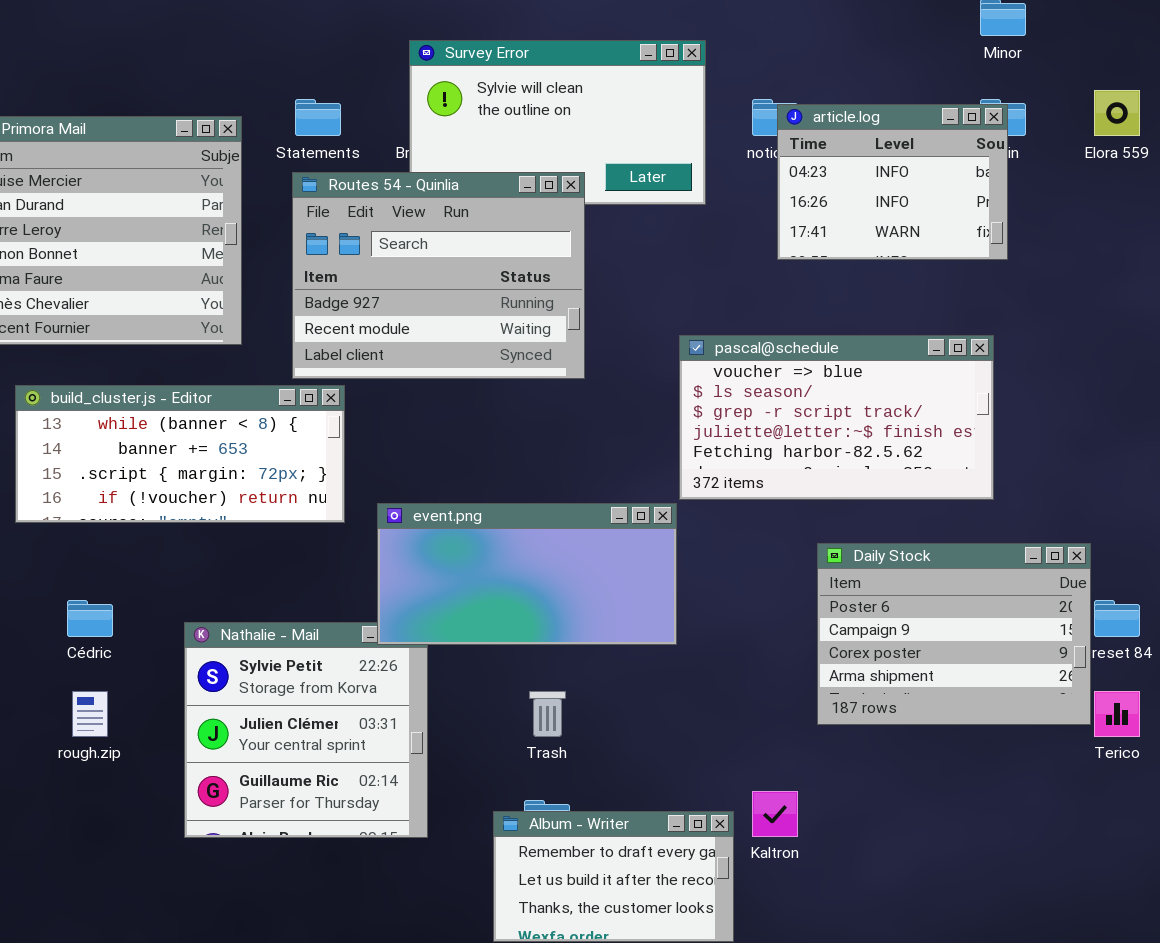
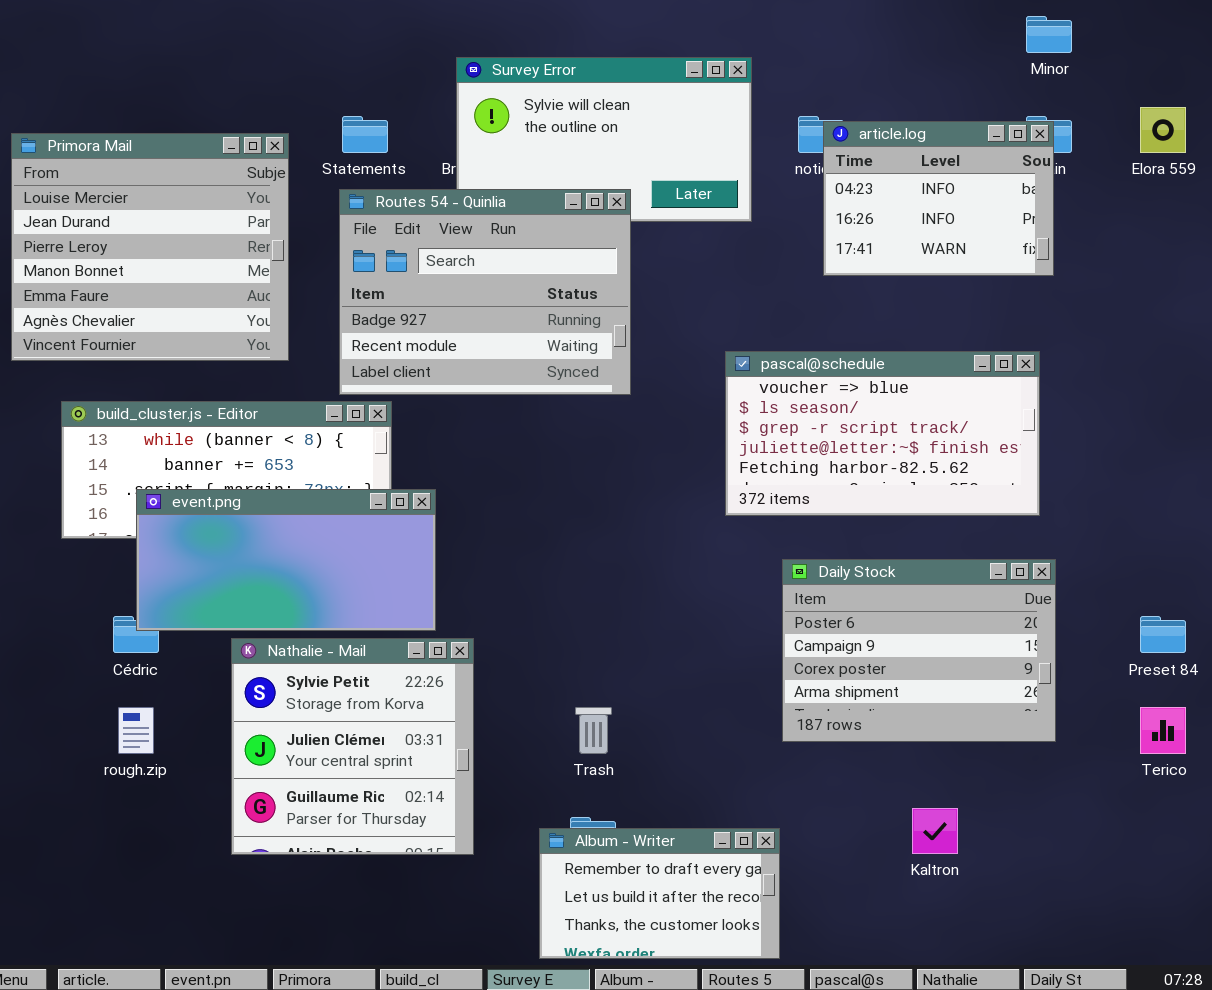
event.png: [377,503,677,645] -> [136,489,436,631], moved
Daily Stock: [817,543,1091,725] -> [782,559,1056,742], moved
Kaltron: [752,791,798,837] -> [912,808,958,854], moved

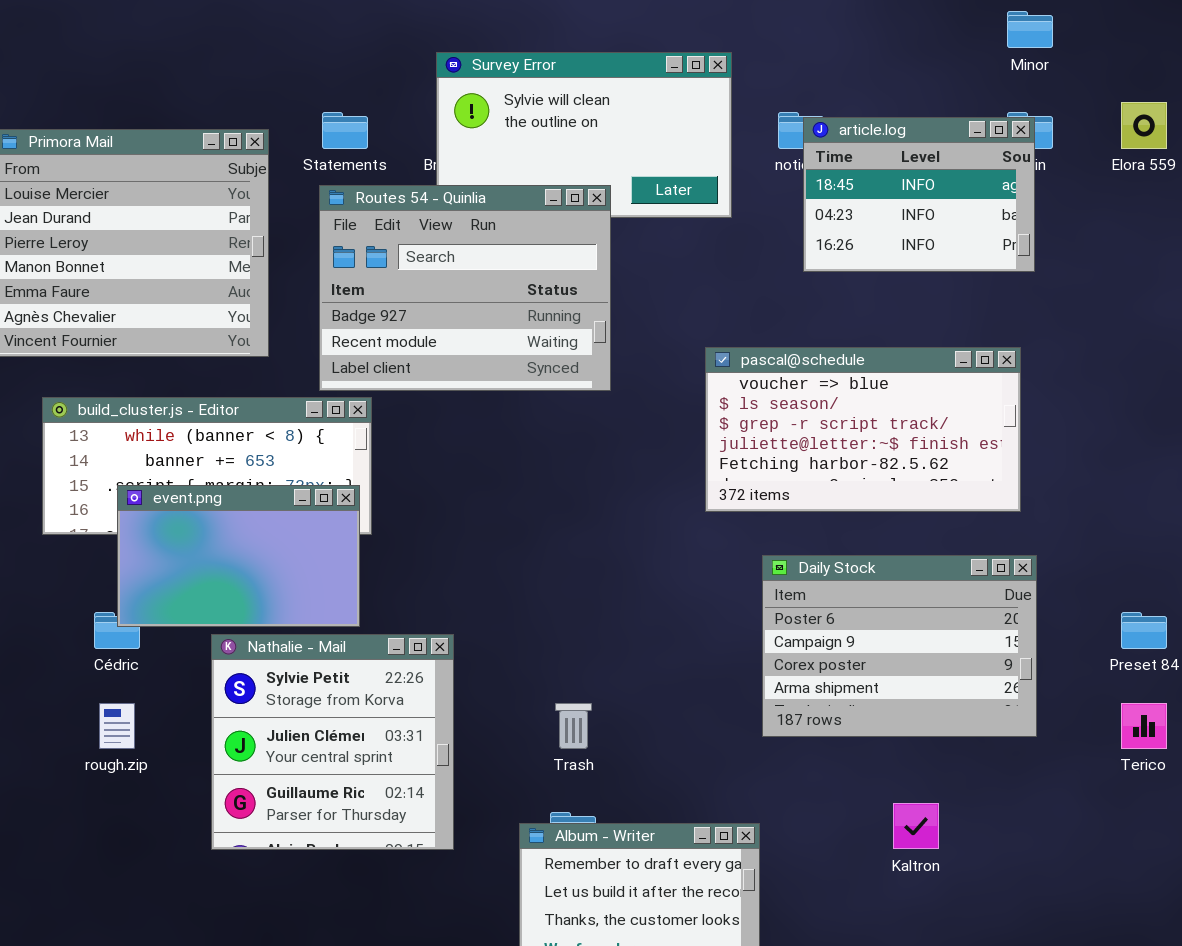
article.log: [823,121,1054,276] -> [803,117,1035,272], scrolled up 1 row
event.png: [136,489,436,631] -> [117,485,360,627], resized

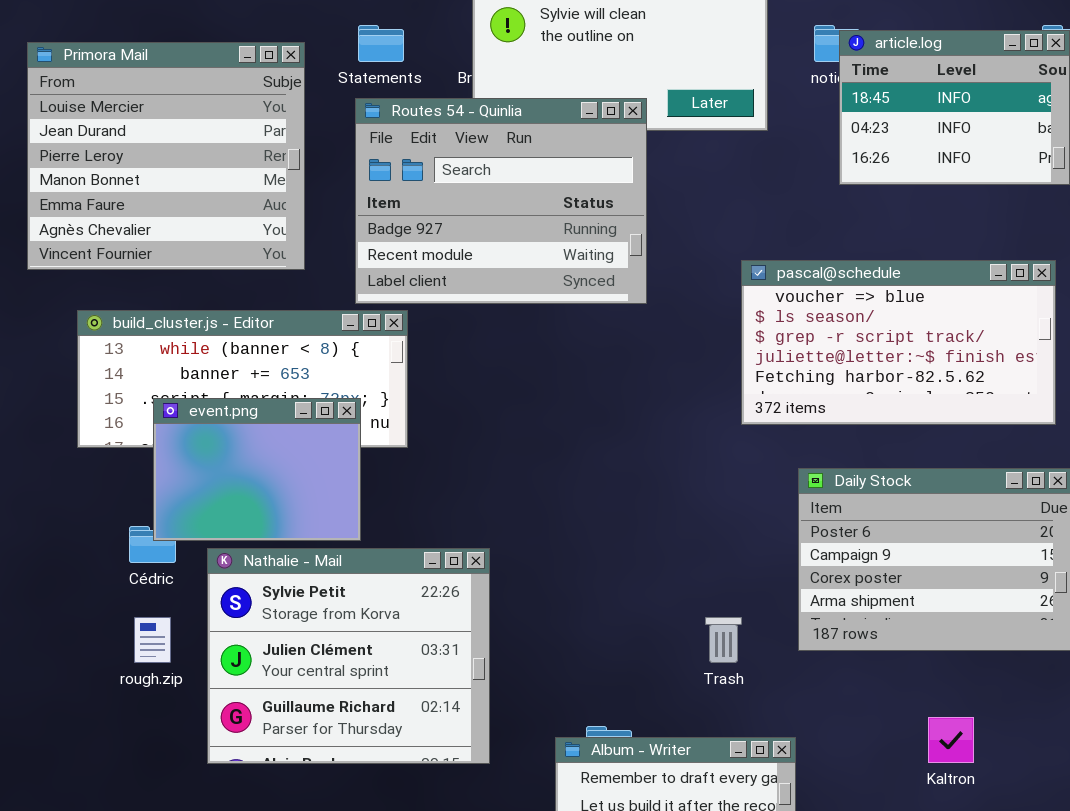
event.png: [117,485,360,627] -> [153,398,361,541], resized
Nathalie - Mail: [211,634,454,850] -> [207,548,490,764], resized
Trash: [555,703,592,749] -> [705,617,742,663], moved

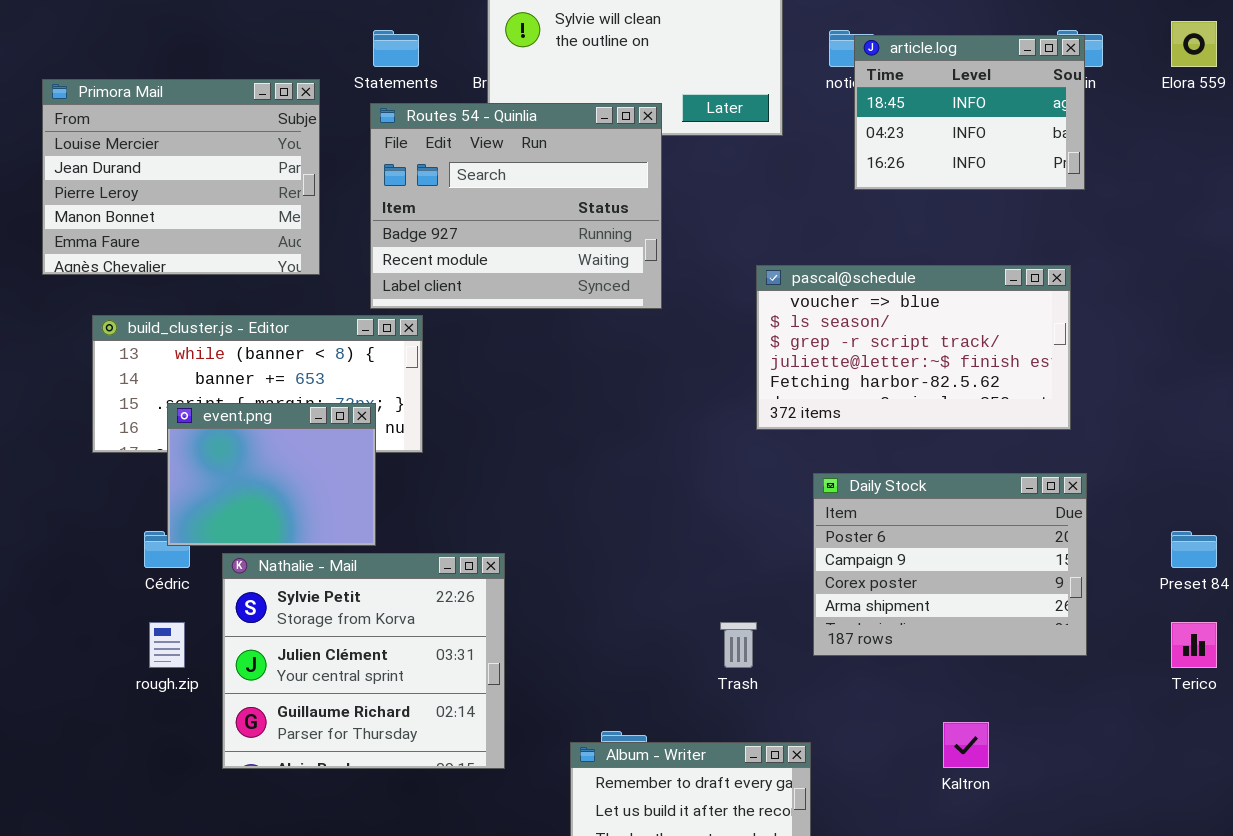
Primora Mail: [27,42,305,270] -> [42,79,320,275], resized

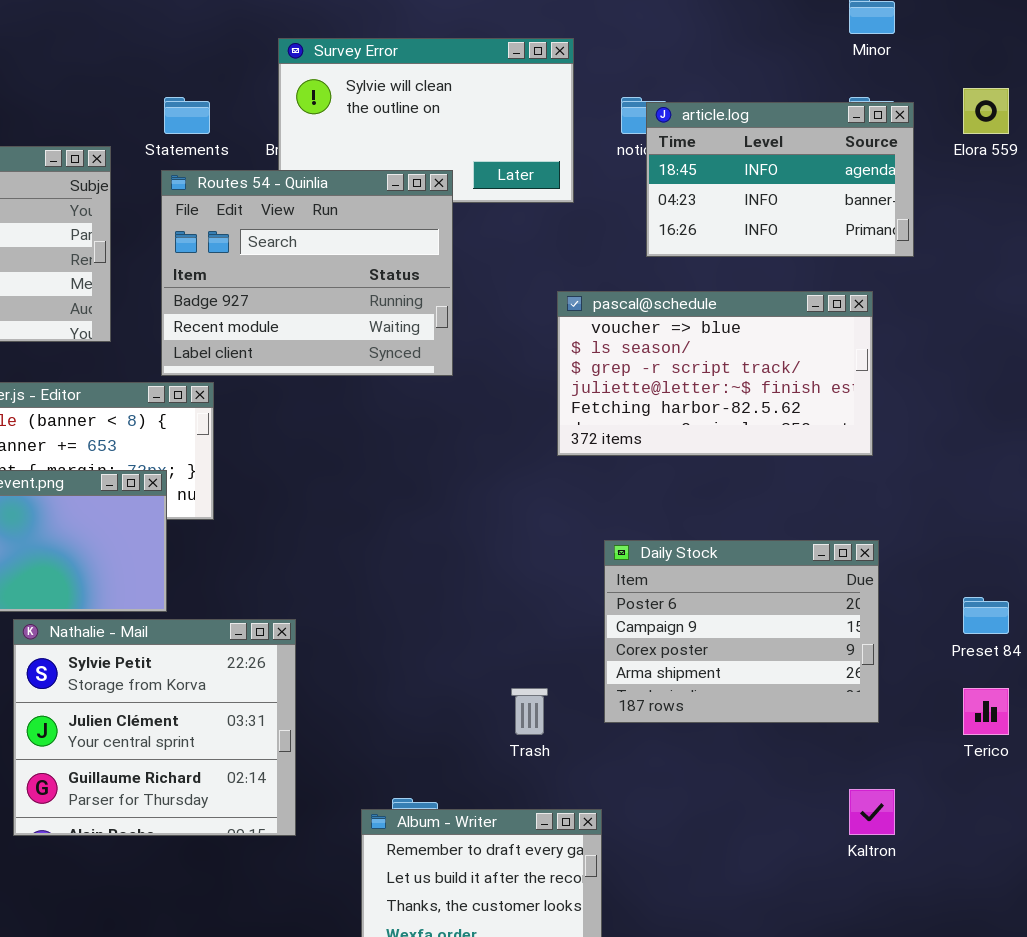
article.log: [854,35,1085,190] -> [646,102,914,257], resized
pascal@schedule: [756,265,1071,430] -> [557,291,873,456], moved
Kaltron: [943,722,989,768] -> [849,789,895,835], moved

